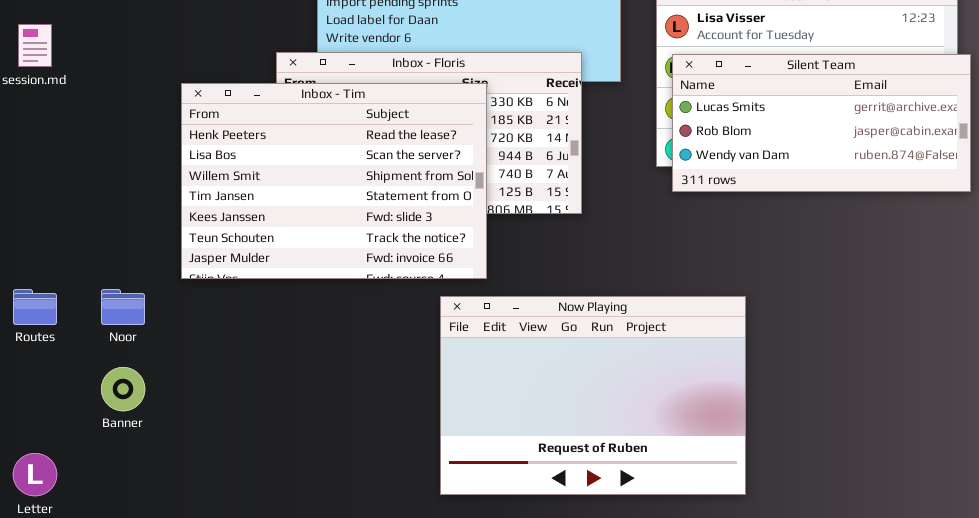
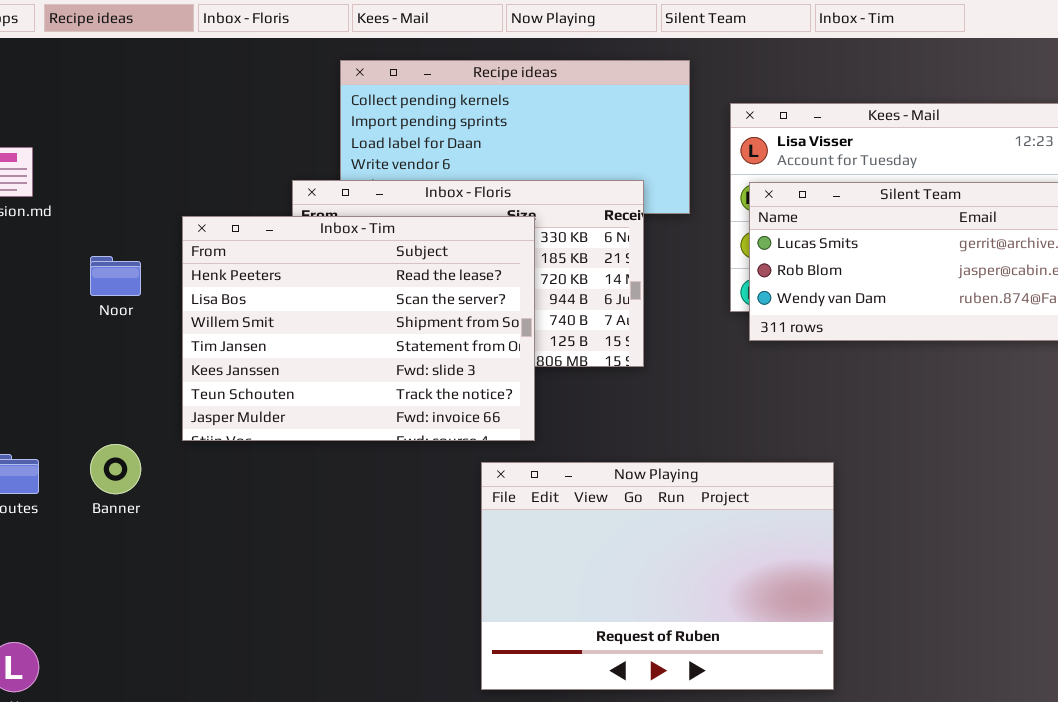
Noor: [101,289,145,325] -> [90,256,141,296], moved
Banner: [101,367,145,411] -> [90,444,141,494], moved

